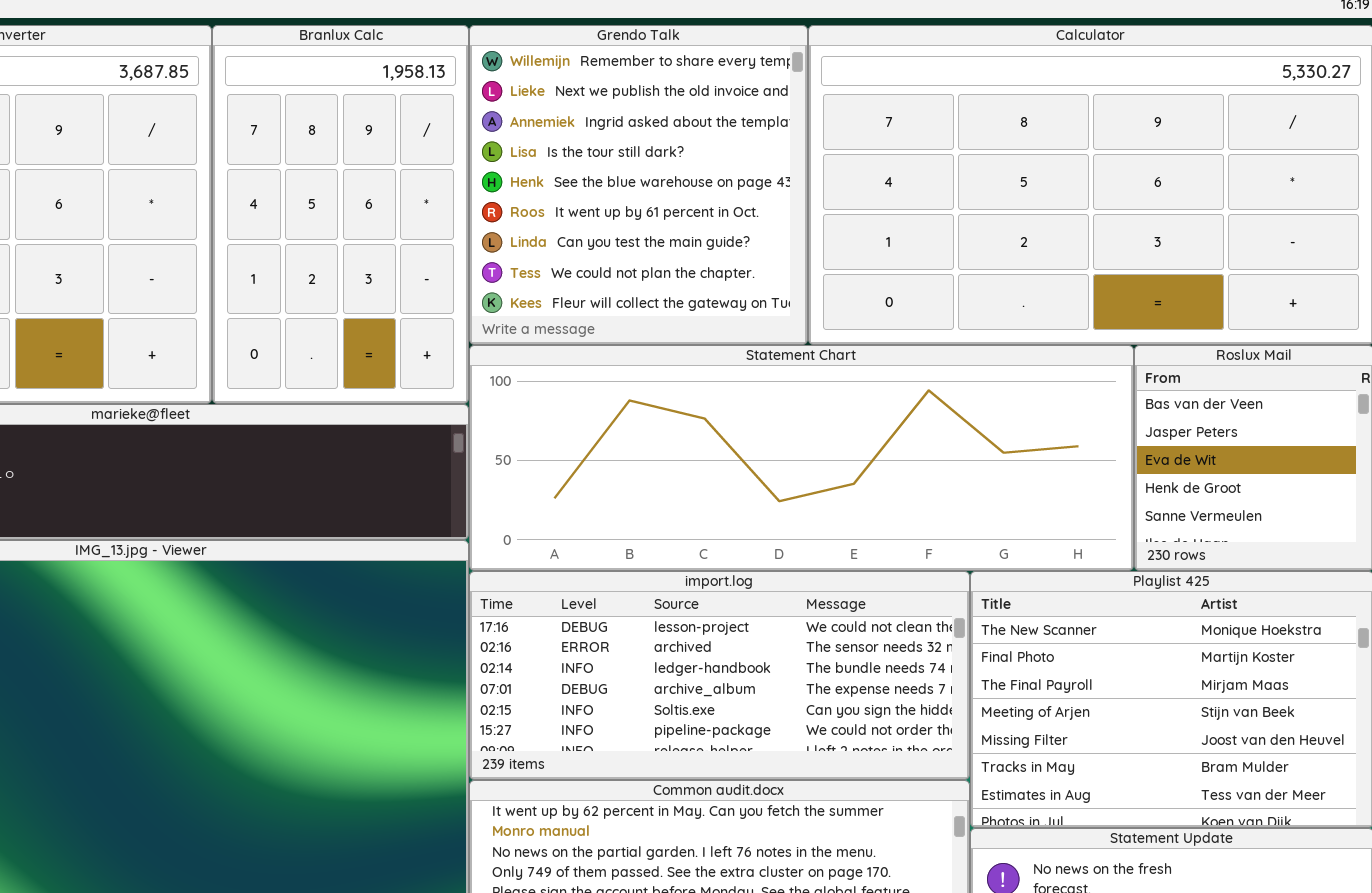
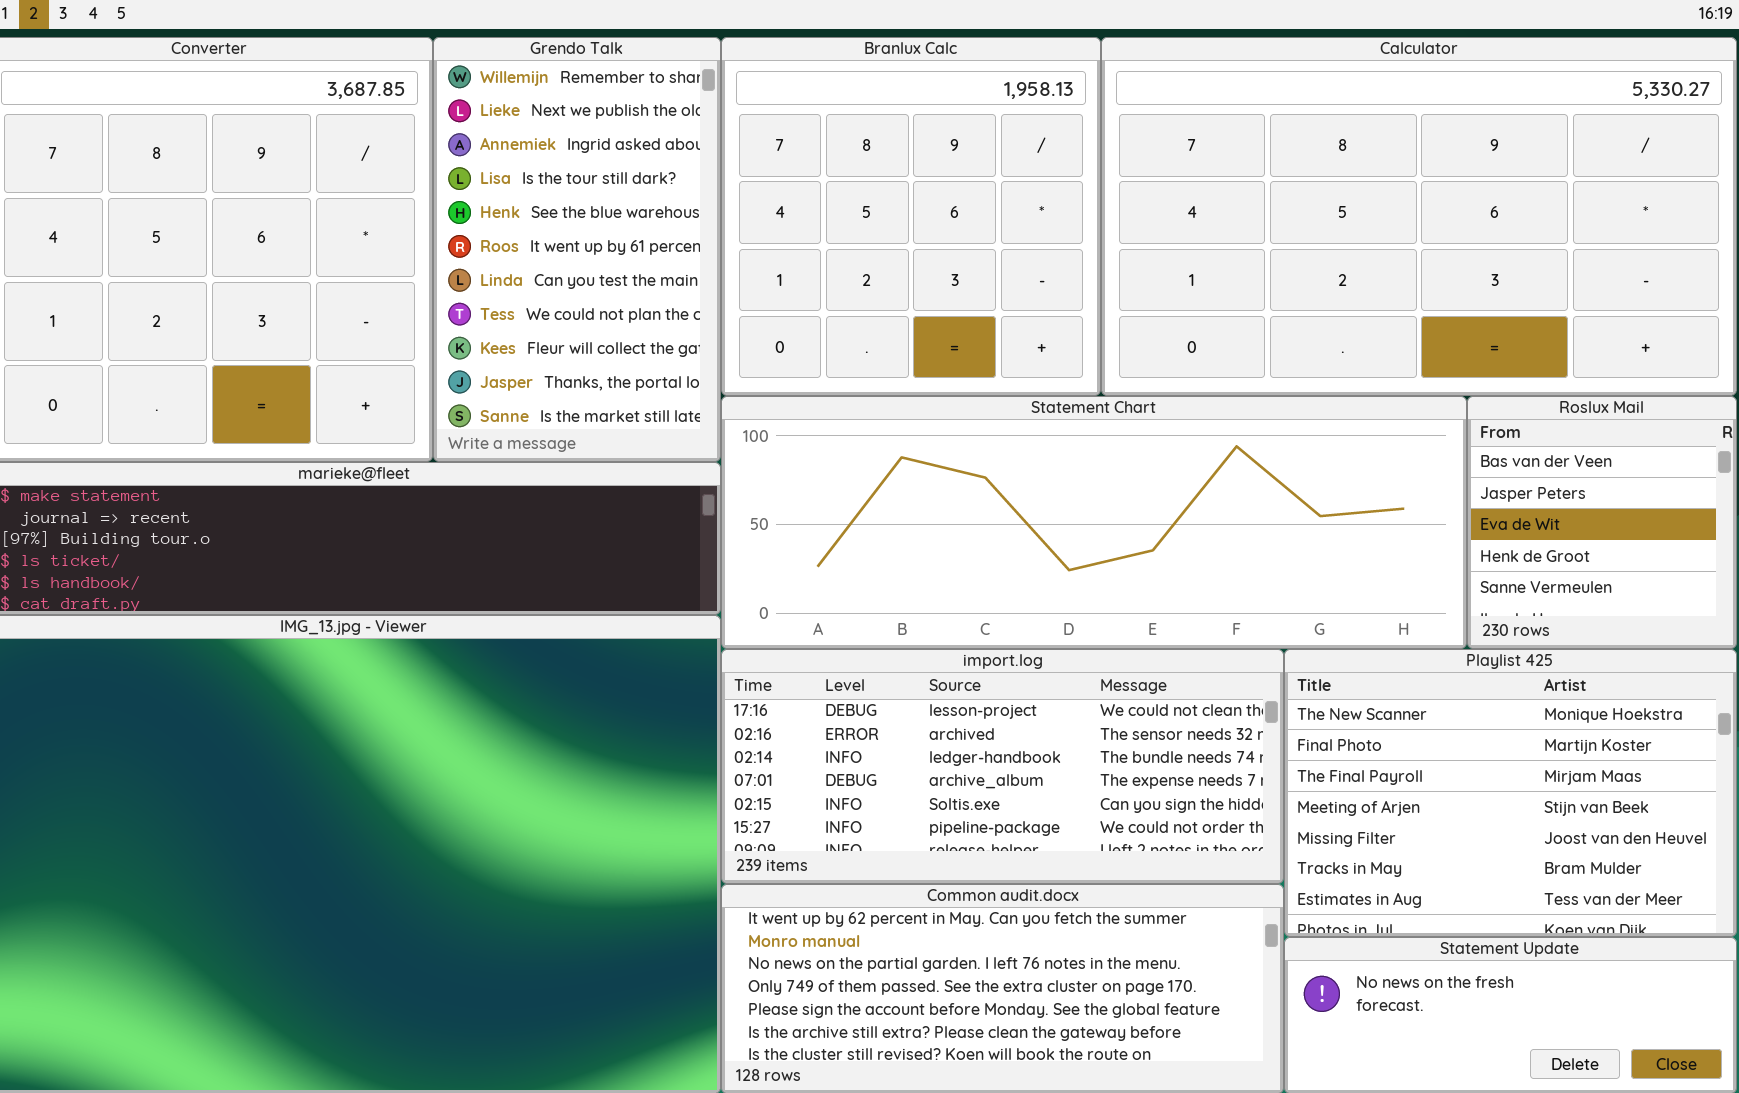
Branlux Calc: [212,25,469,404] -> [721,37,1101,396], moved, resized
Grendo Talk: [469,25,808,345] -> [433,37,721,462], moved, resized

